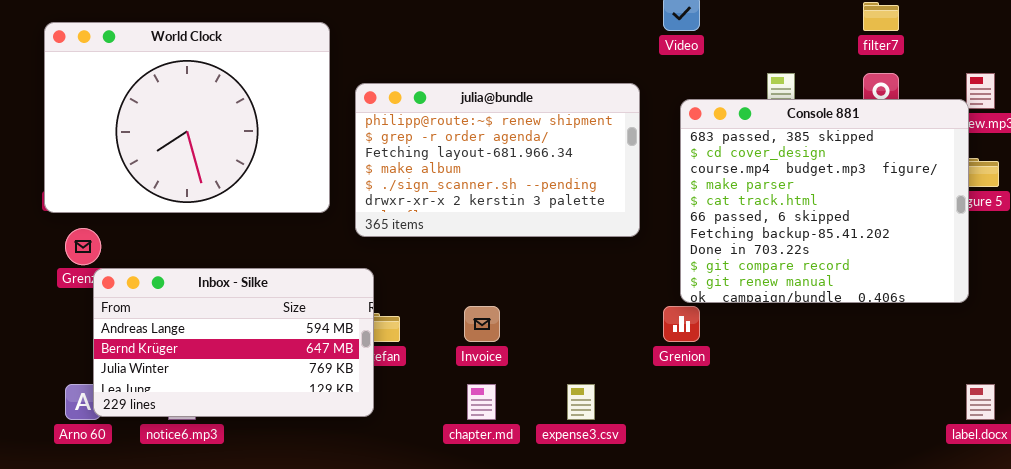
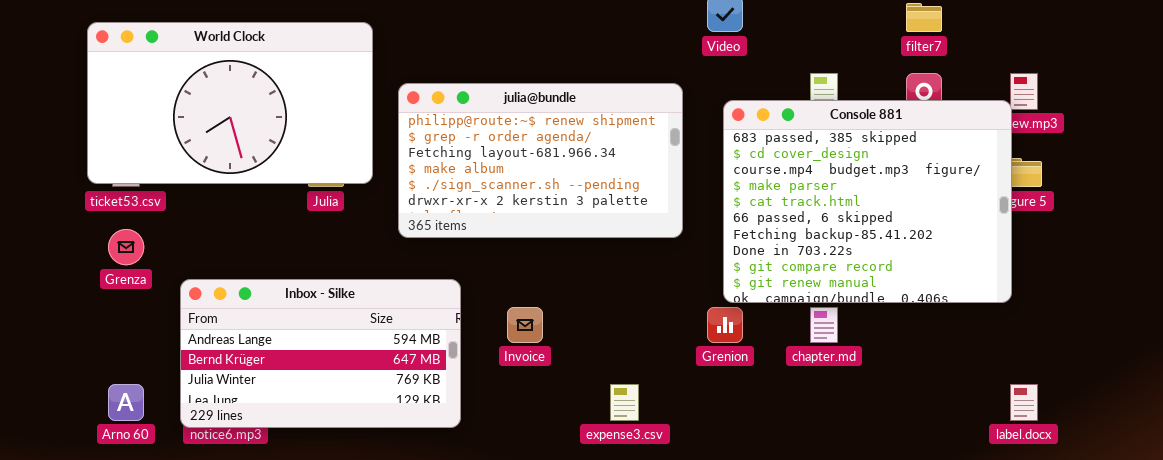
World Clock: [44,22,330,213] -> [87,22,373,184], resized
Inbox - Silke: [93,268,374,417] -> [180,279,461,428], moved
chapter.md: [467,384,496,420] -> [810,307,838,343], moved

